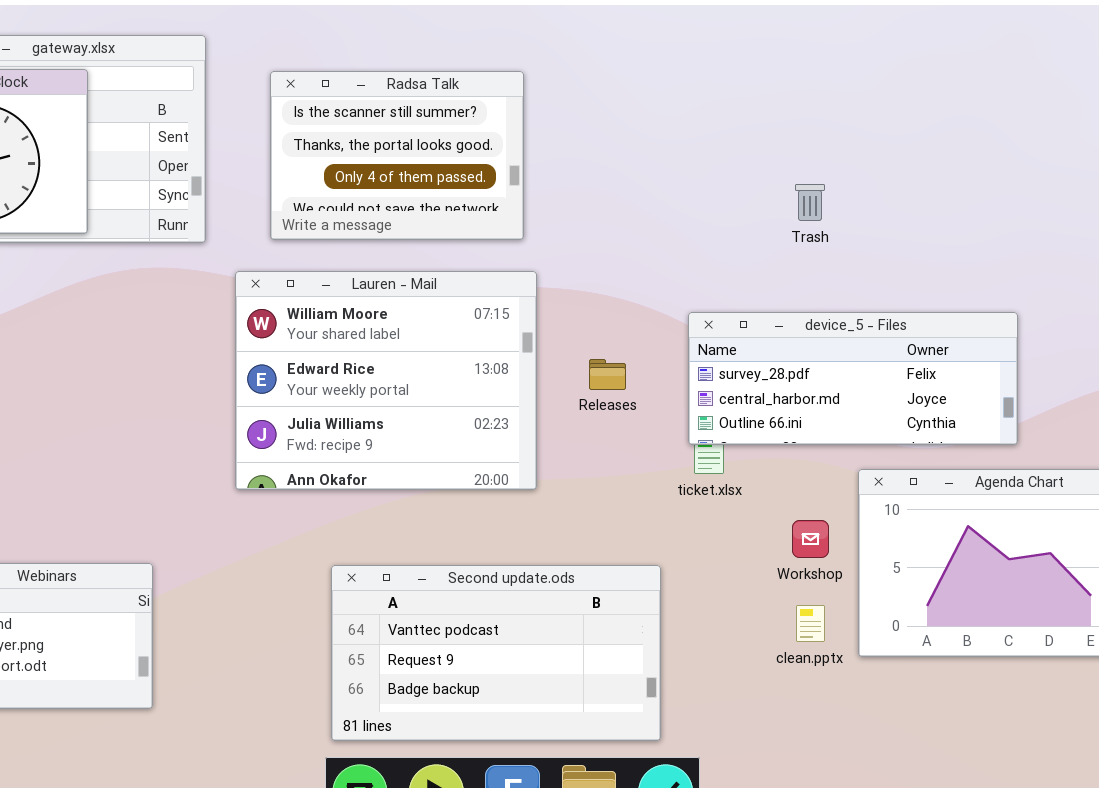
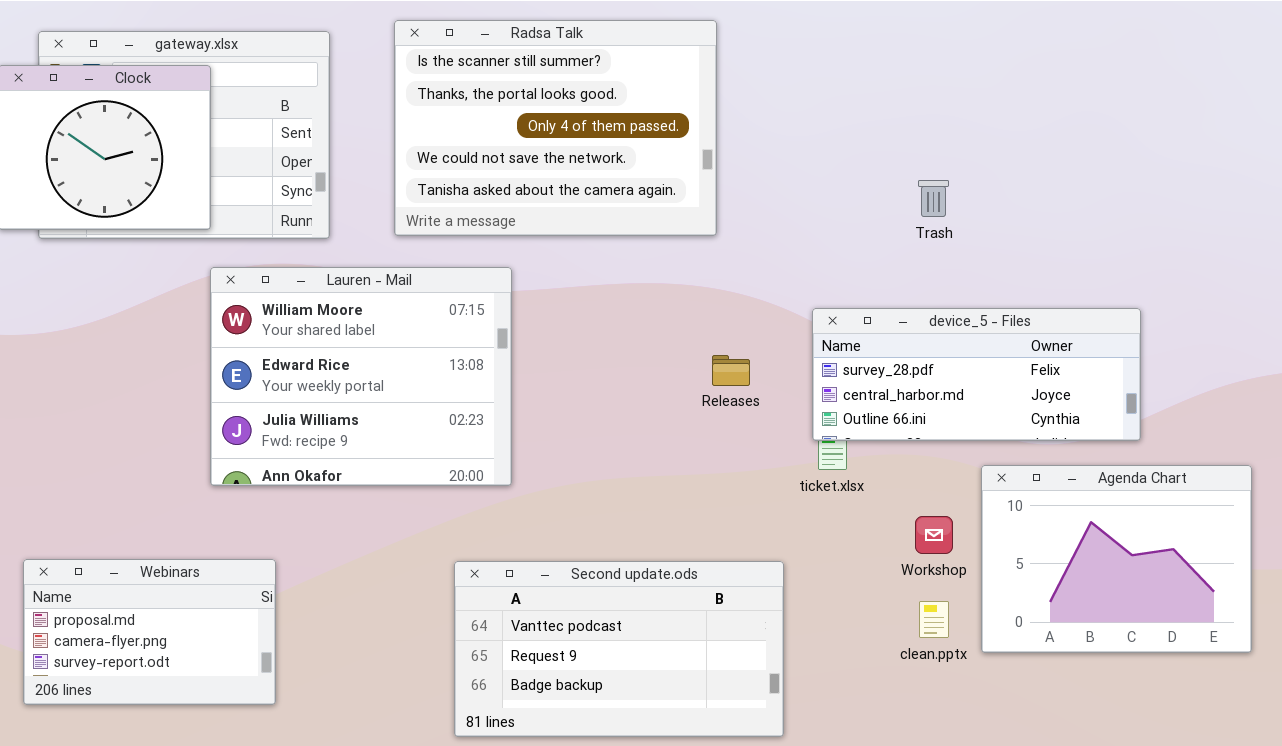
Radsa Talk: [270,71,524,240] -> [394,20,717,236], resized
Lauren - Mail: [235,271,537,490] -> [210,267,512,486], moved

